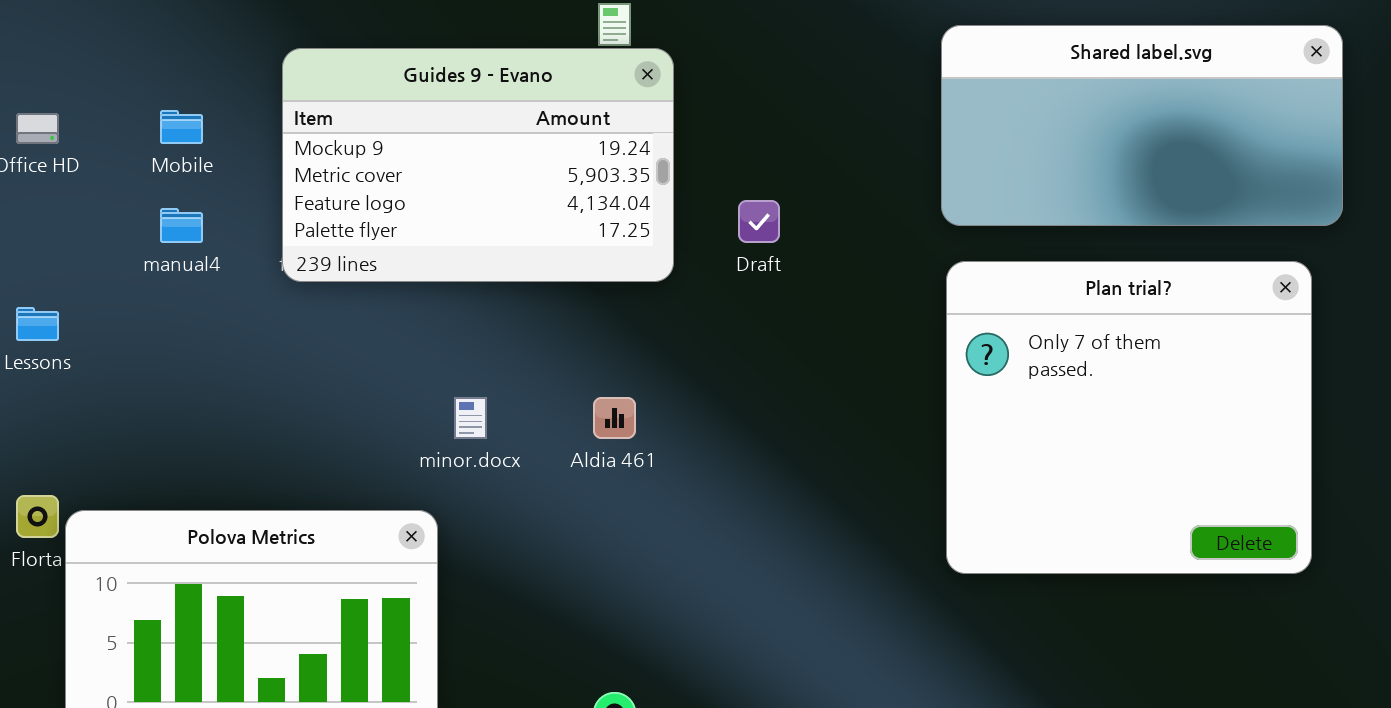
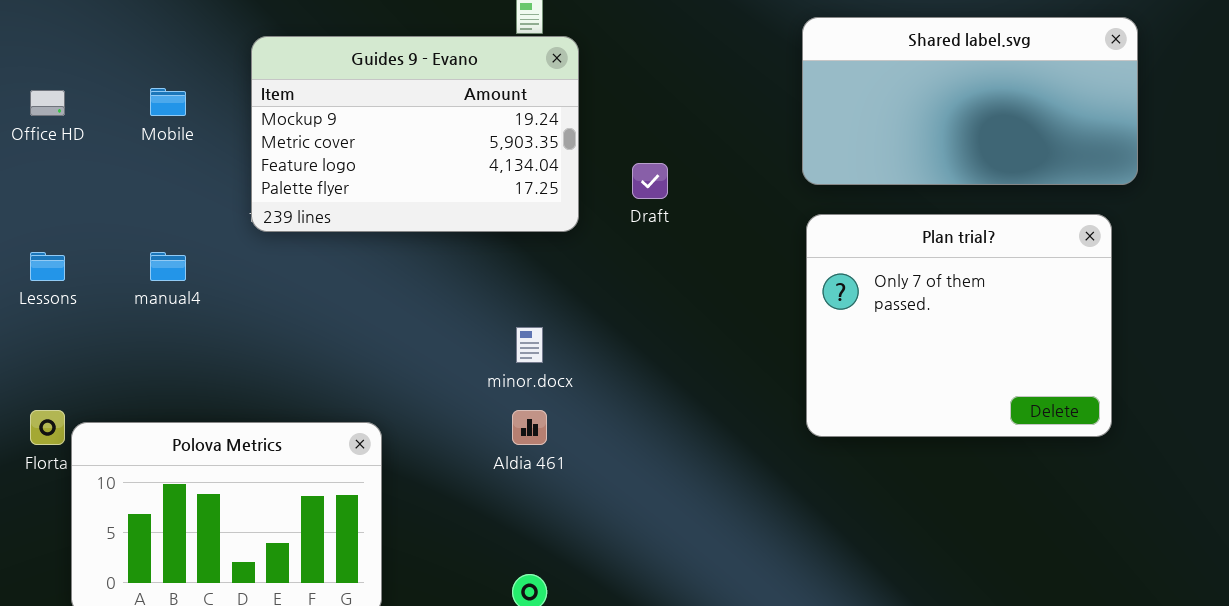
manual4: [160,208,203,243] -> [150,252,186,281], moved
Plan trial?: [946,261,1312,574] -> [806,214,1112,437], resized
minor.docx: [454,397,487,439] -> [516,327,543,363], moved
Aldia 461: [593,397,636,439] -> [512,410,547,445], moved

